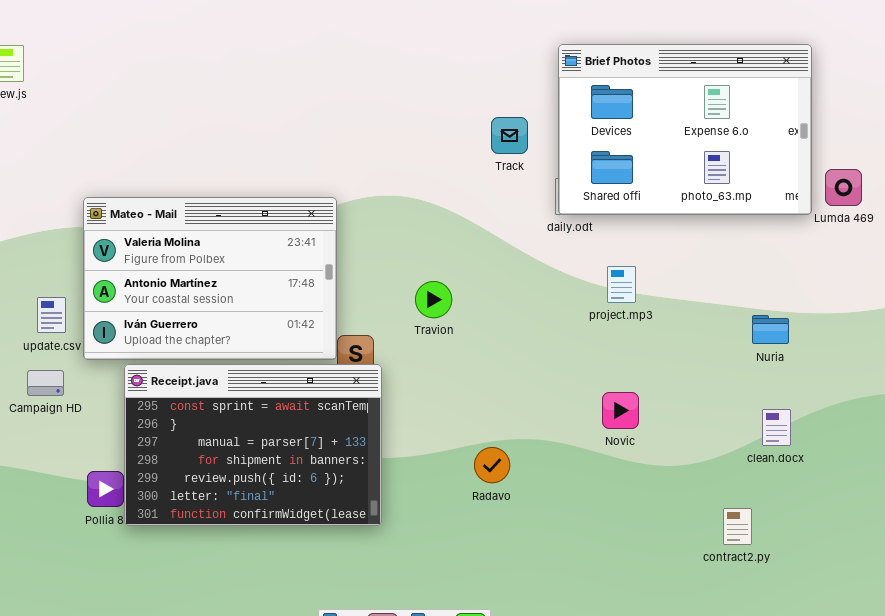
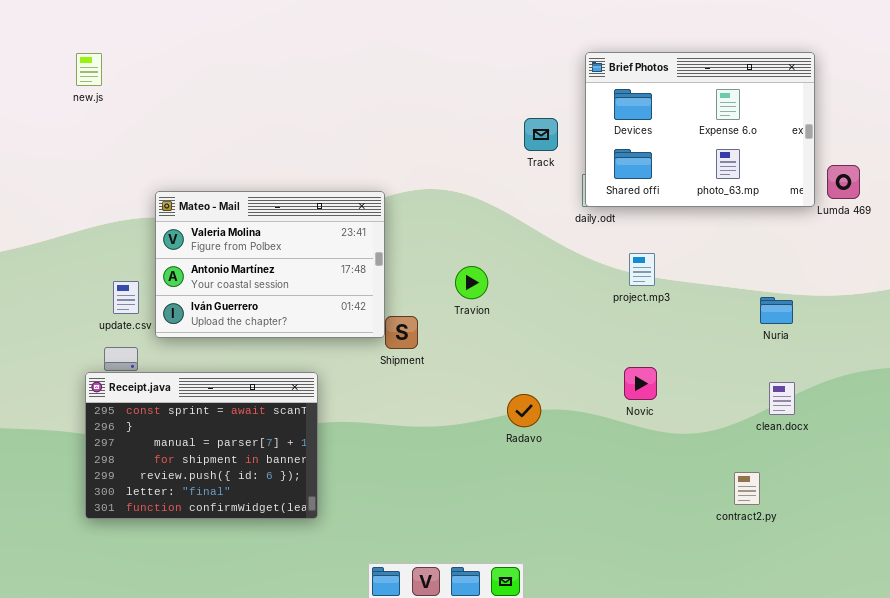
Receipt.java: [124,364,382,526] -> [85,372,318,519], moved
Radavo: [474,447,510,483] -> [507,394,541,427], moved

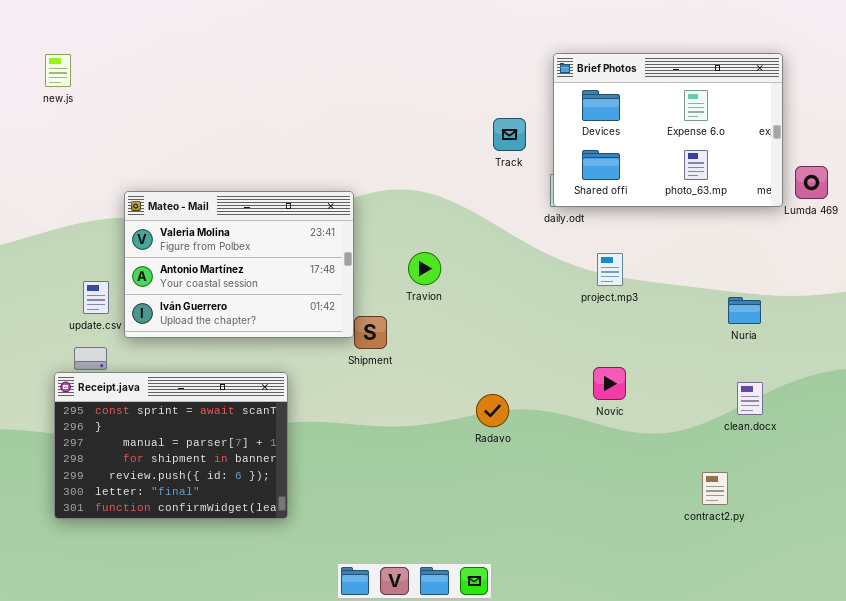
Travion: [455,266,488,299] -> [408,252,441,285], moved

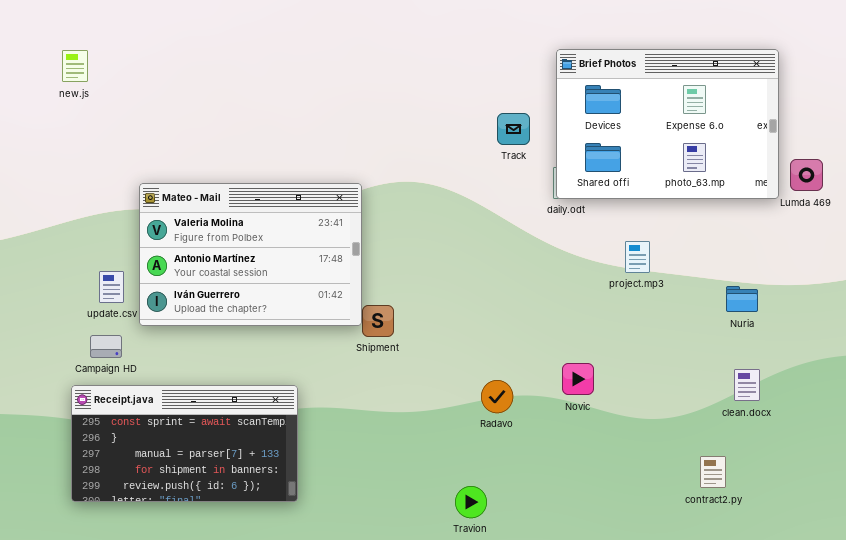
Travion: [408,252,441,285] -> [455,486,487,518], moved
project.mp3: [597,253,623,286] -> [625,241,650,273], moved
Novic: [593,367,626,400] -> [562,363,594,395], moved
Receipt.java: [54,372,288,519] -> [71,385,298,502], resized

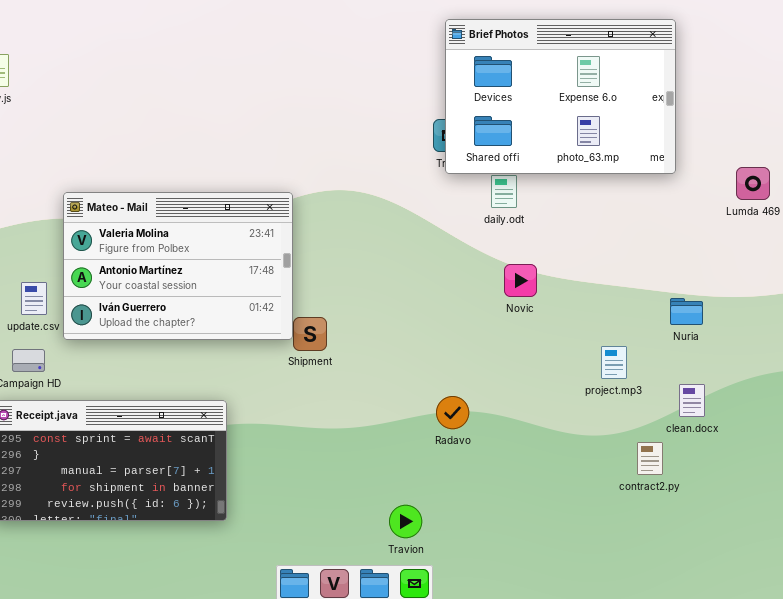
Brief Photos: [556,49,779,199] -> [445,19,676,174], moved
project.mp3: [625,241,650,273] -> [601,346,627,379], moved
Novic: [562,363,594,395] -> [504,264,537,297], moved
Radavo: [481,380,513,413] -> [436,396,469,429], moved
contract2.py: [700,456,726,488] -> [637,442,663,475], moved

